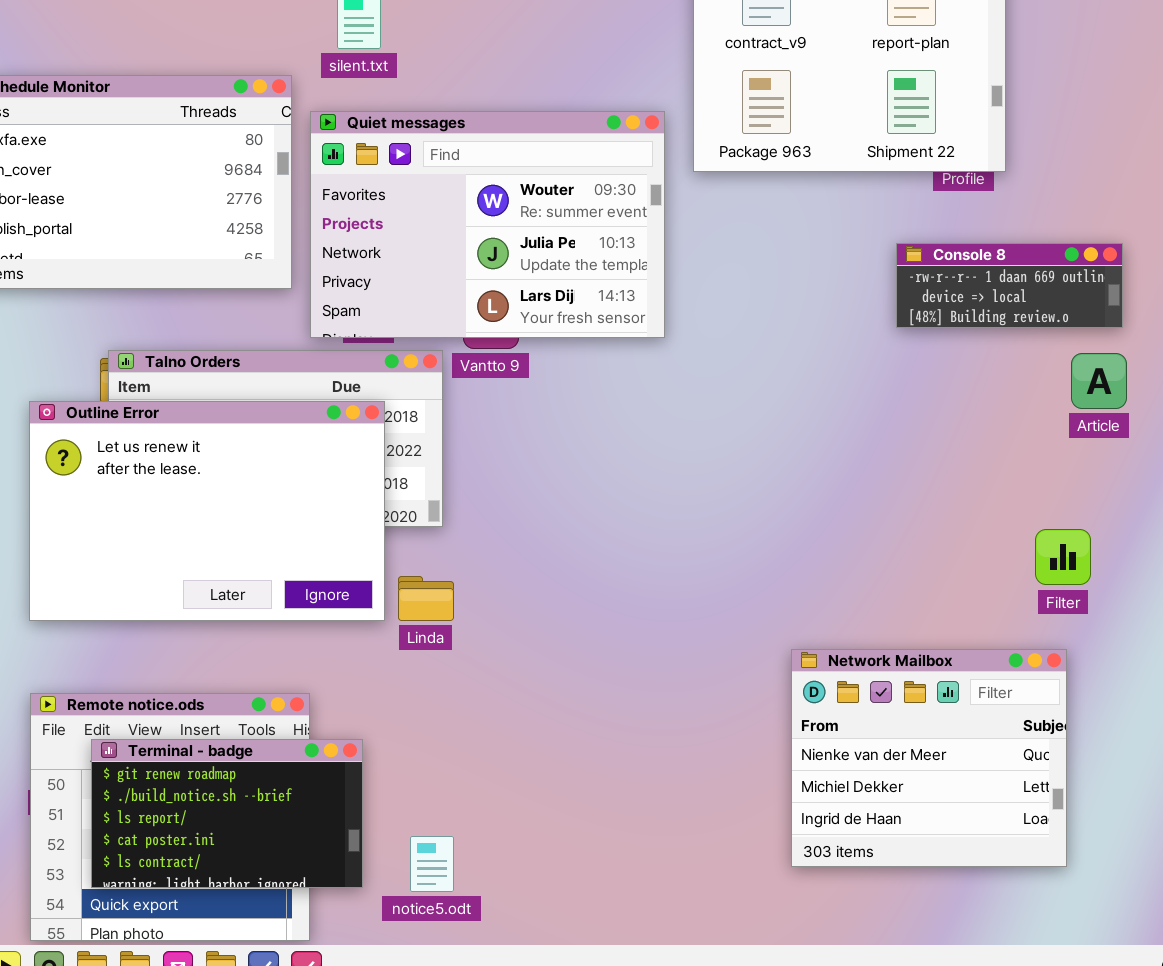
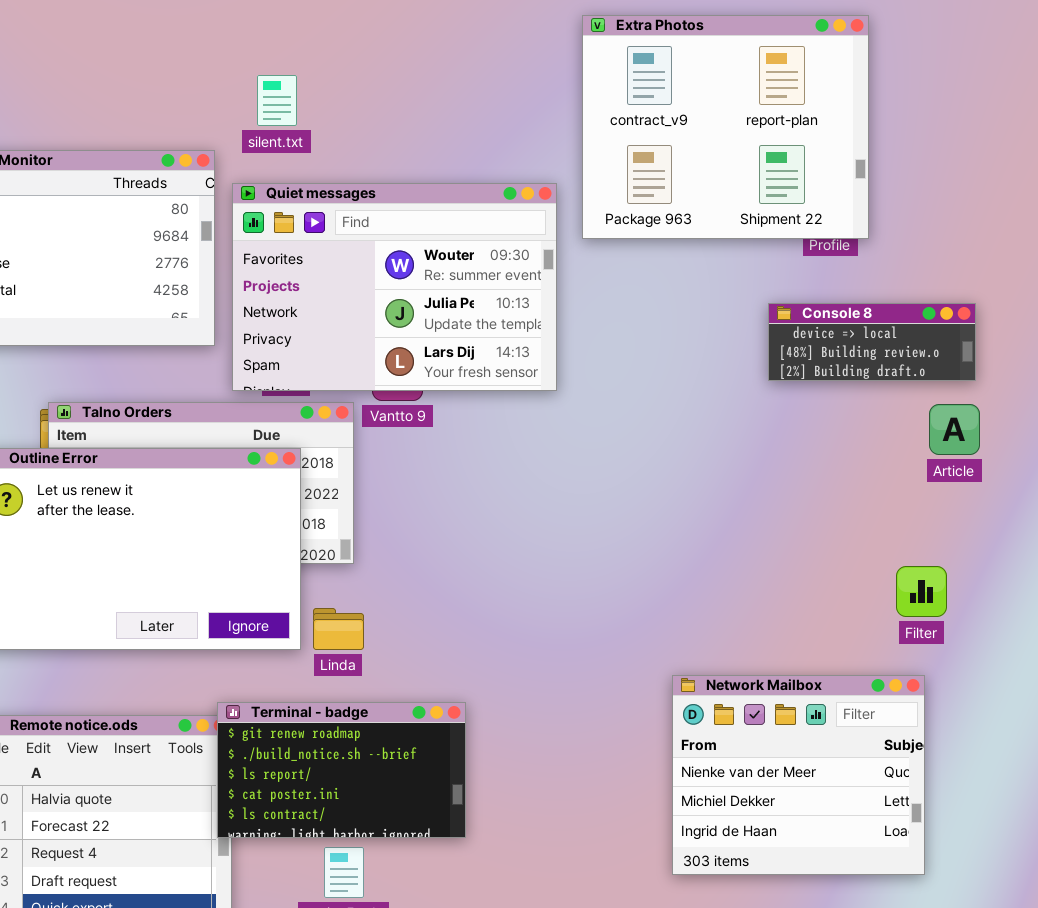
Console 8: [896,243,1123,328] -> [768,303,976,381], scrolled down 1 row
Terminal - badge: [91,739,363,888] -> [217,702,466,838], moved

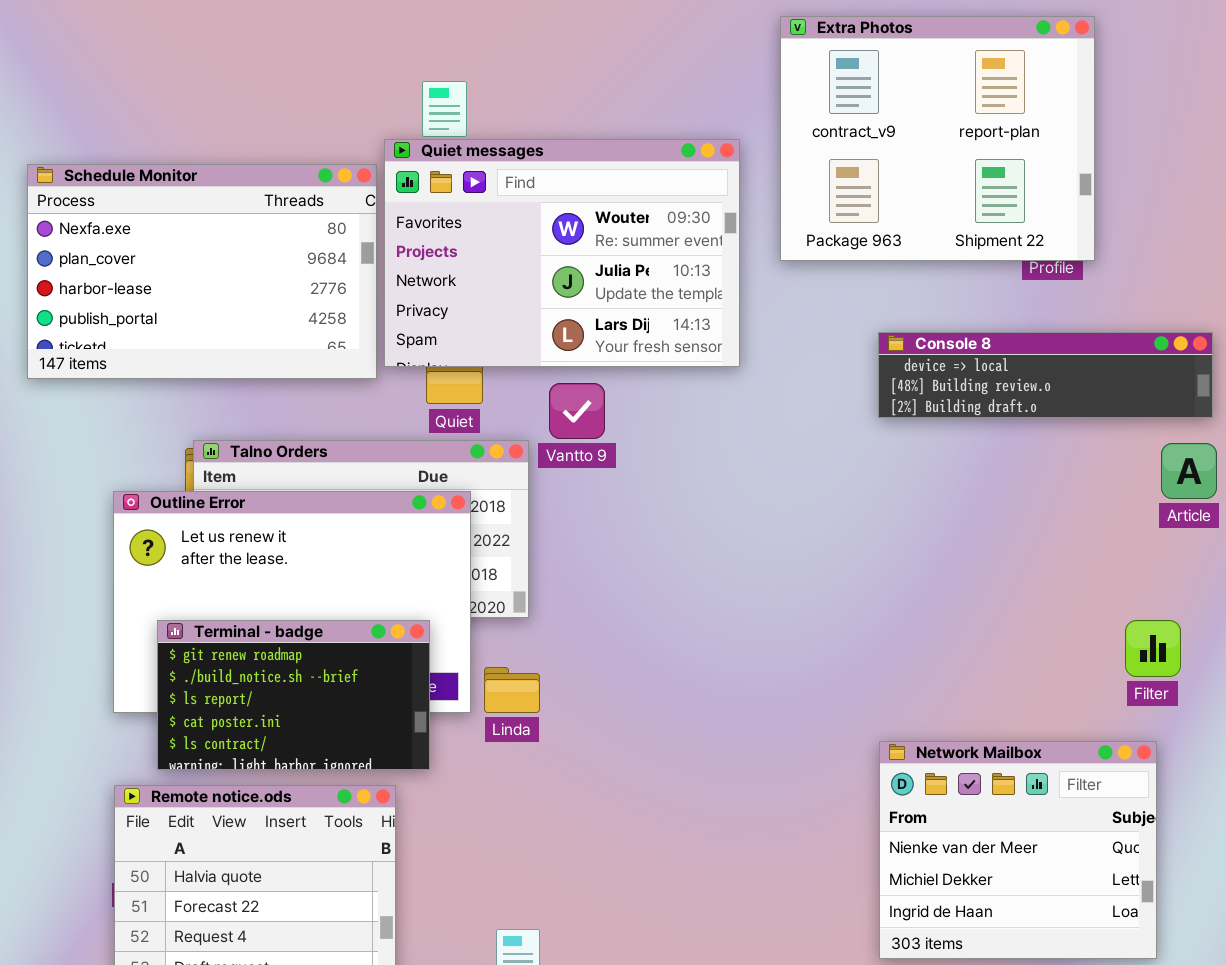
Quiet messages: [232,183,557,391] -> [384,139,740,367], moved
Console 8: [768,303,976,381] -> [878,332,1213,418], resized
Terminal - badge: [217,702,466,838] -> [157,620,430,770], moved

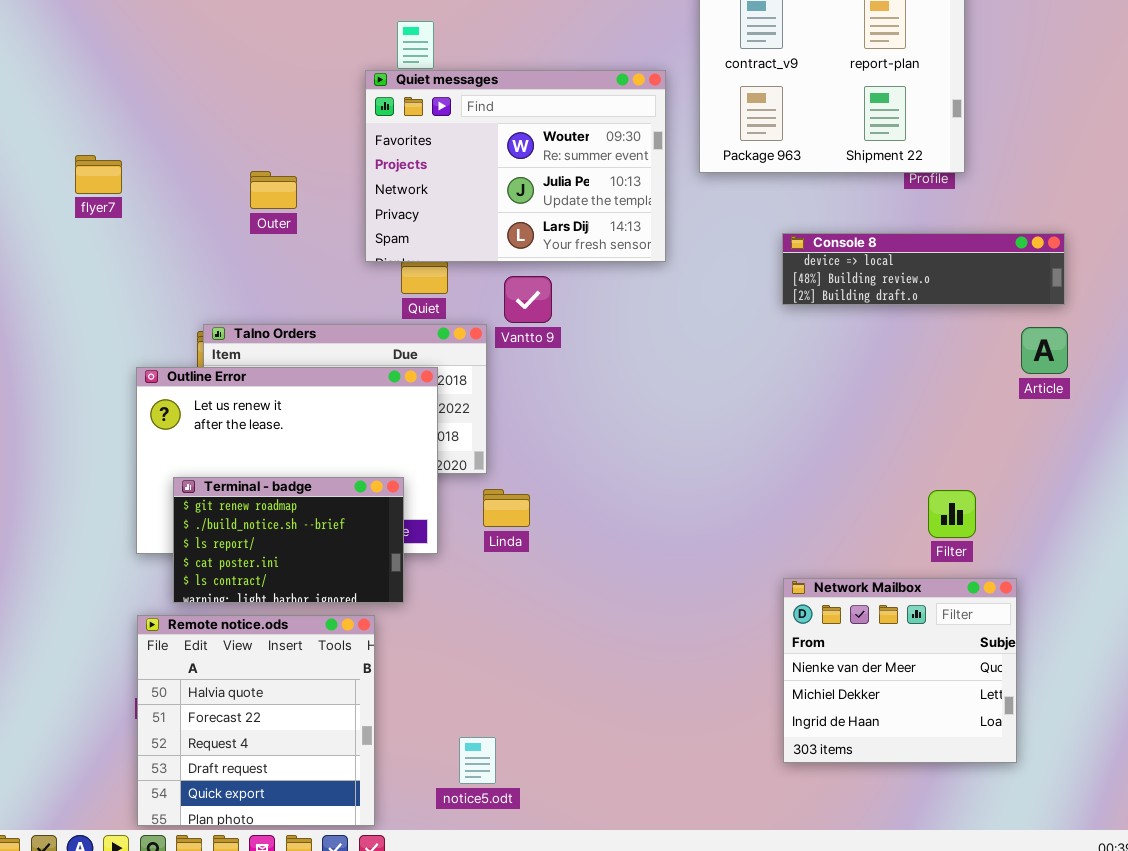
Schedule Monitor: [27,164,377,379] -> none, closed
Filter: [1125,620,1181,677] -> [928,490,976,538], moved
Linda: [484,667,540,713] -> [483,489,530,527], moved

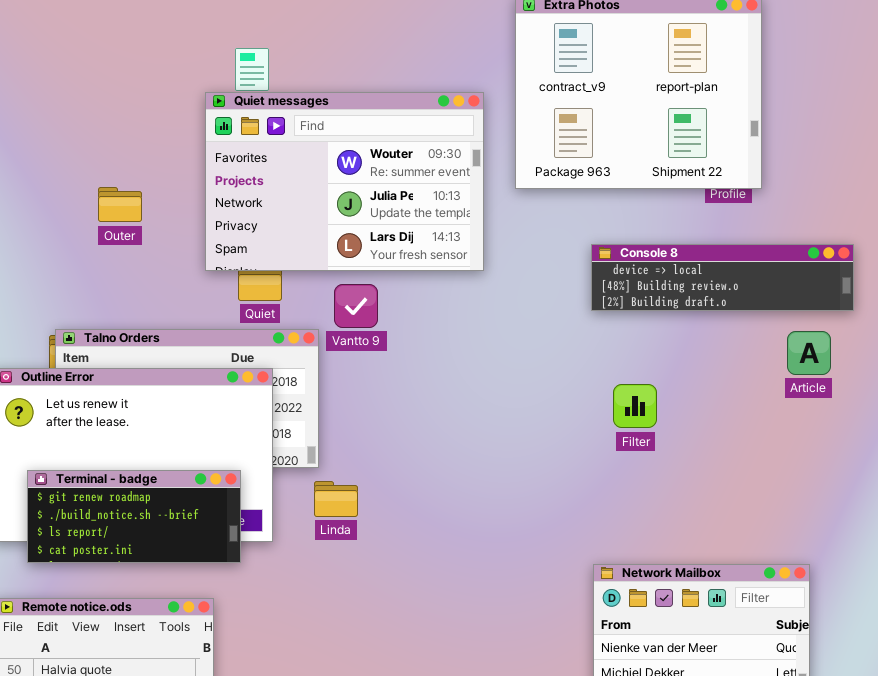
Article: [1021,327,1068,374] -> [787,331,831,375], moved
Terminal - badge: [173,477,404,603] -> [27,470,241,563], resized
Filter: [928,490,976,538] -> [613,384,657,428], moved

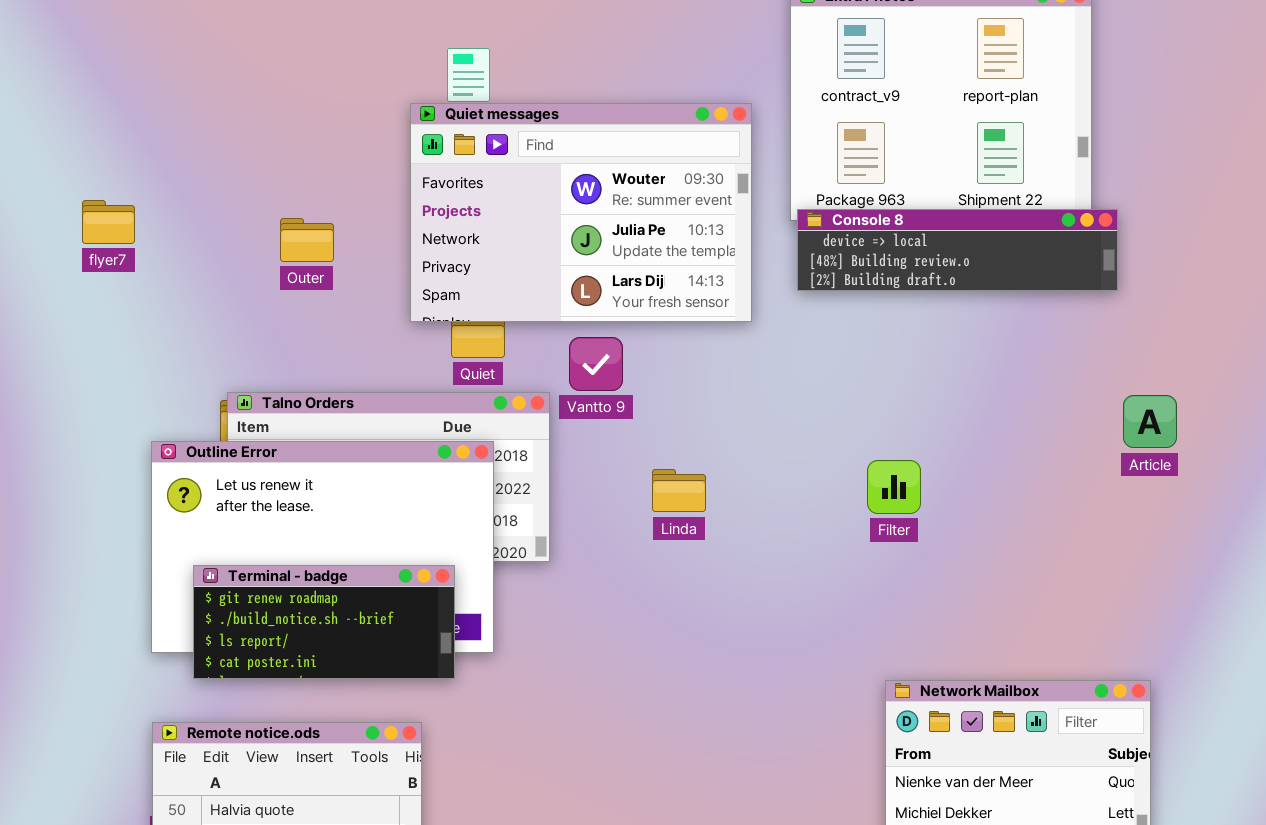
Console 8: [591,244,854,311] -> [797,209,1118,291], moved
Filter: [613,384,657,428] -> [867,460,921,514], moved
Linda: [314,481,358,517] -> [652,469,706,512], moved

